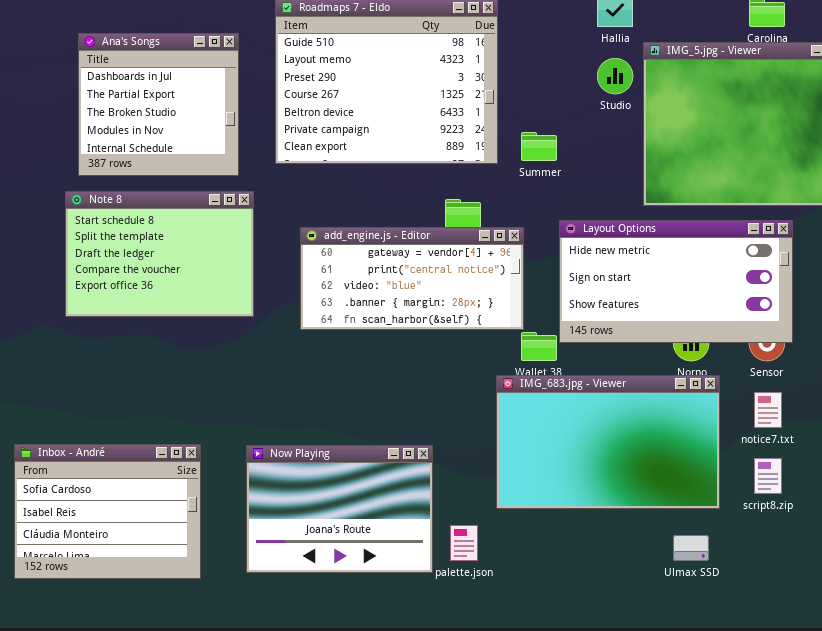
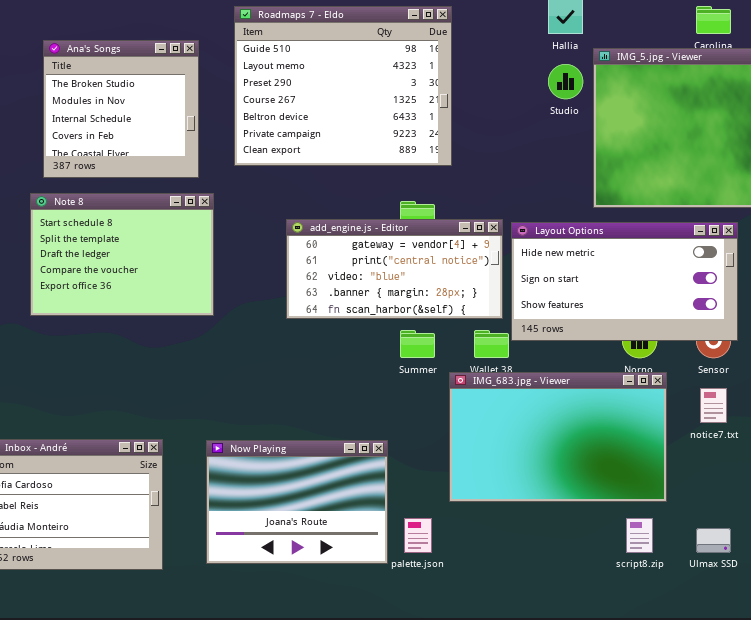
Ana's Songs: [78,33,239,176] -> [43,40,199,178], scrolled down 2 rows
Summer: [521,132,557,161] -> [400,330,435,358], moved
add_engine.js - Editor: [300,227,524,330] -> [286,219,503,319], moved
script8.zip: [754,458,782,494] -> [626,518,653,553], moved
Ulmax SSD: [673,535,709,561] -> [696,528,731,553], moved

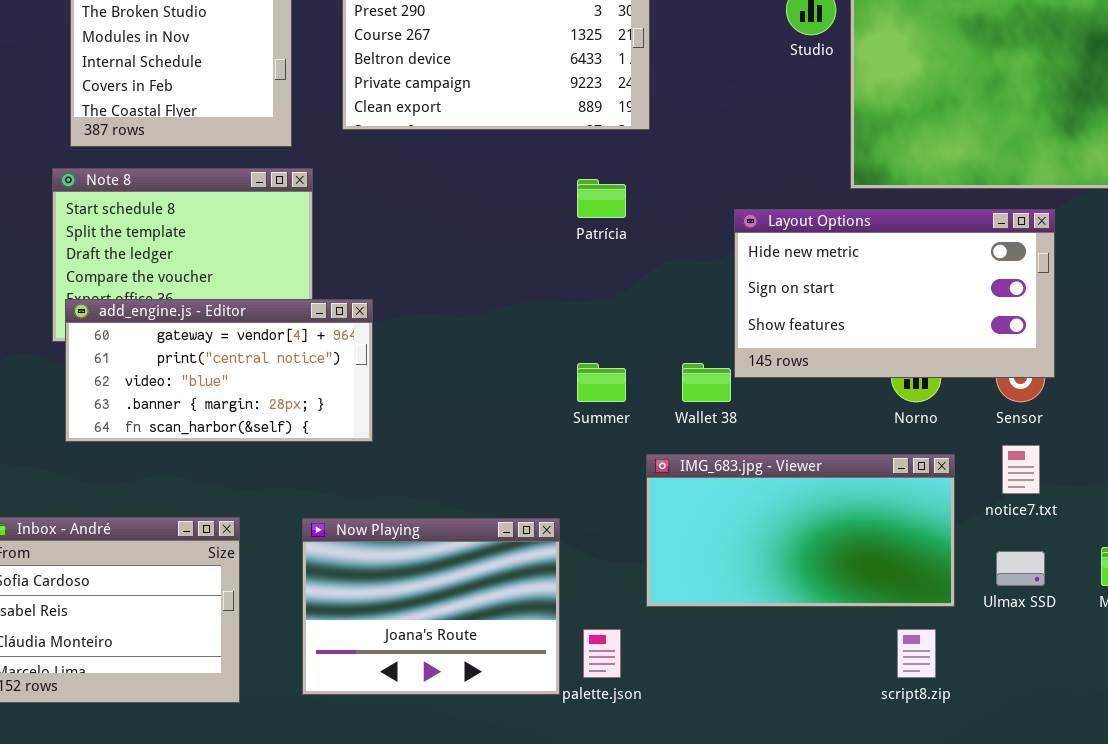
add_engine.js - Editor: [286,219,503,319] -> [65,299,373,442], moved
IMG_683.jpg - Viewer: [449,372,667,502] -> [646,454,955,607], resized
Ulmax SSD: [696,528,731,553] -> [996,551,1045,586], moved

